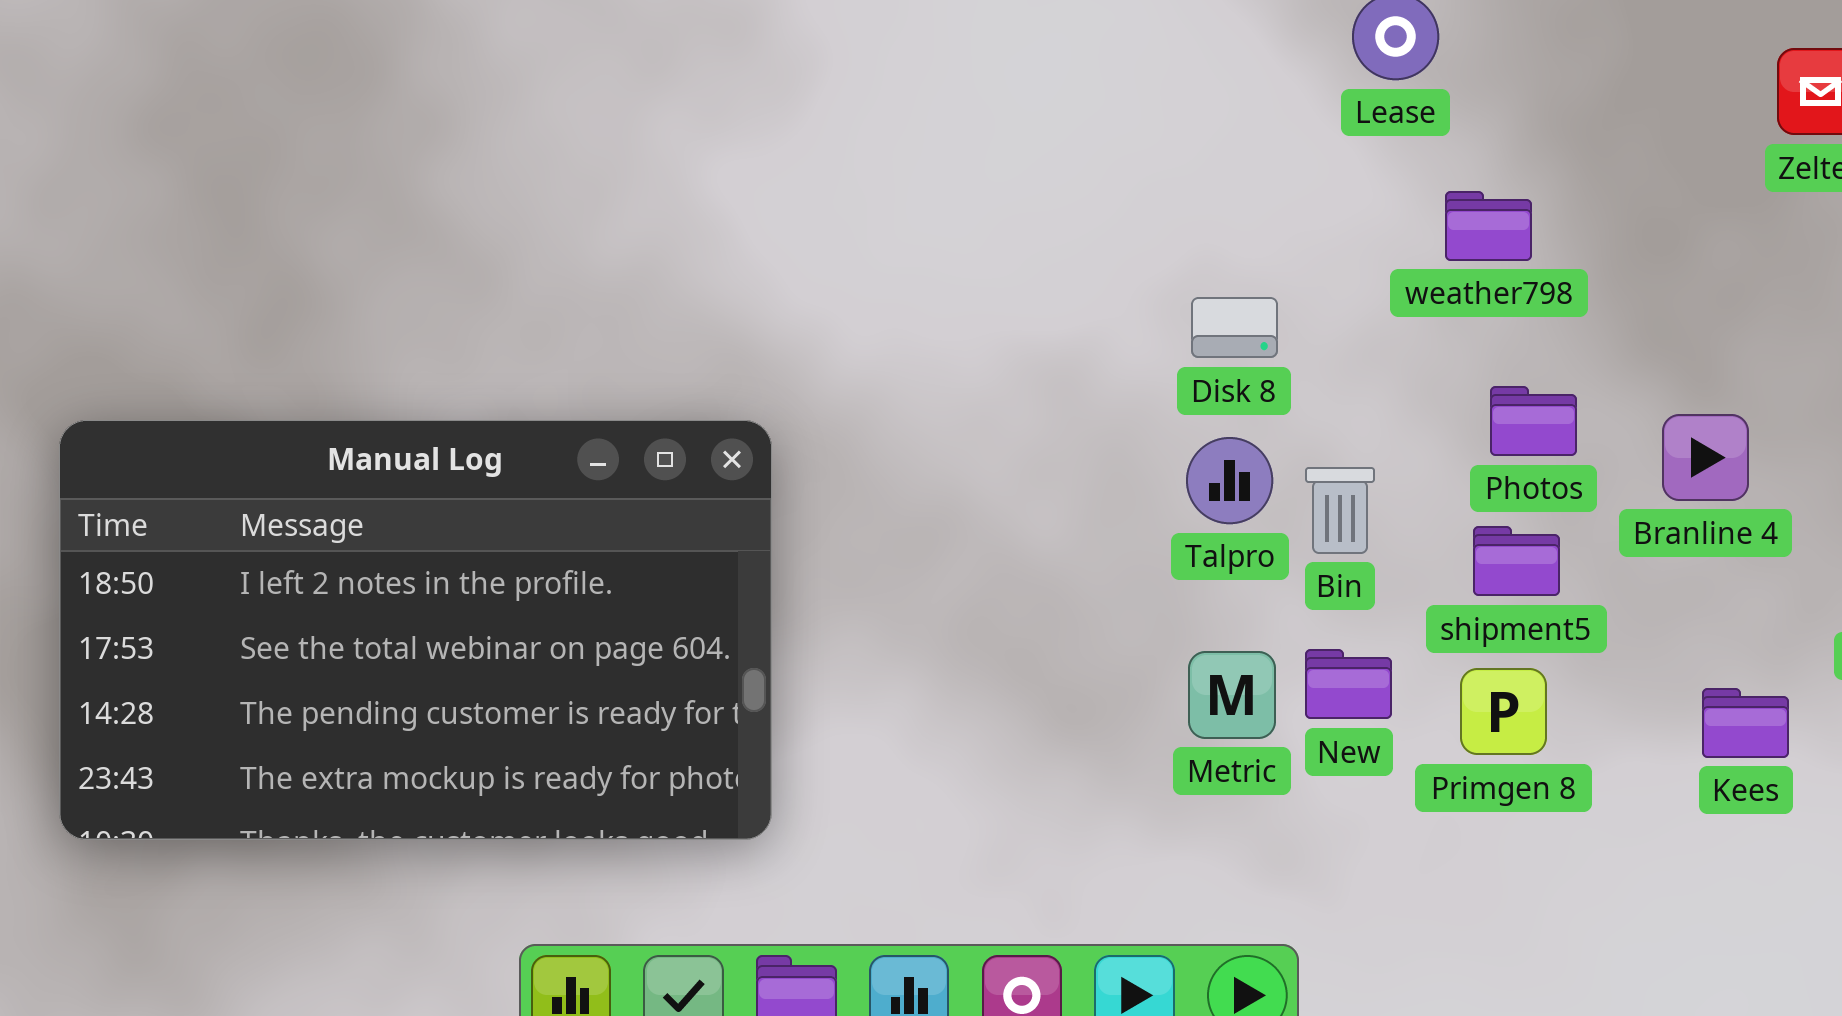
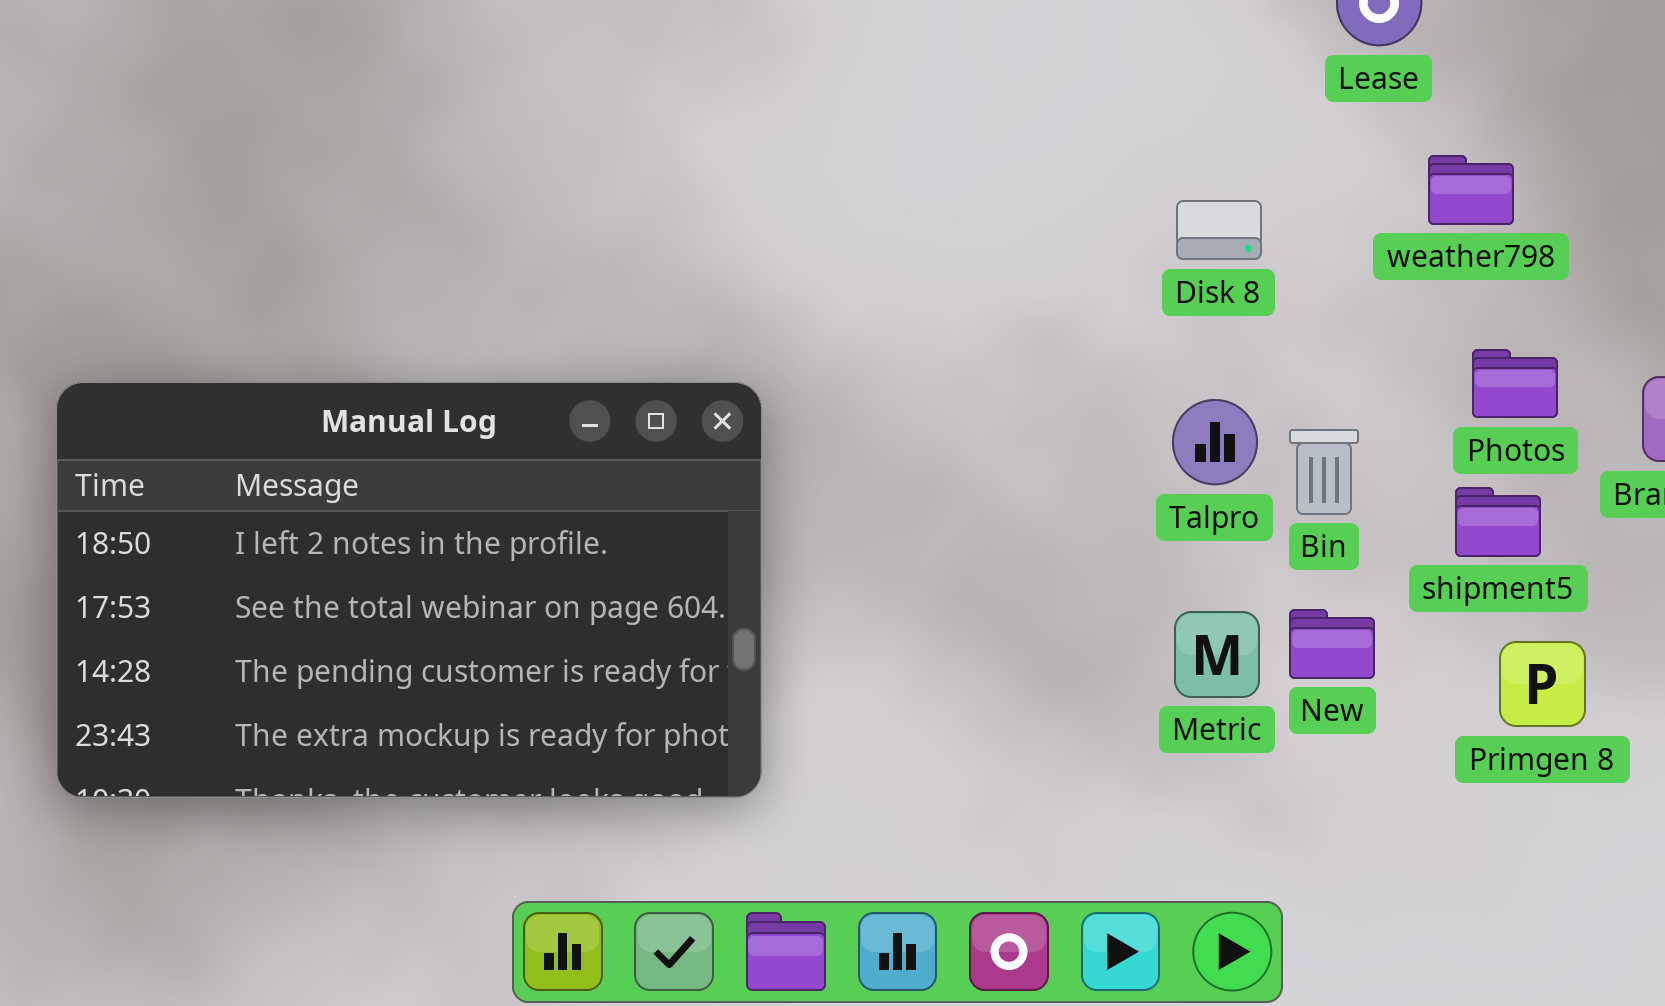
Disk 8: [1191,297,1278,358] -> [1176,200,1262,260], moved
Primgen 8: [1460,668,1547,755] -> [1499,641,1586,727], moved

